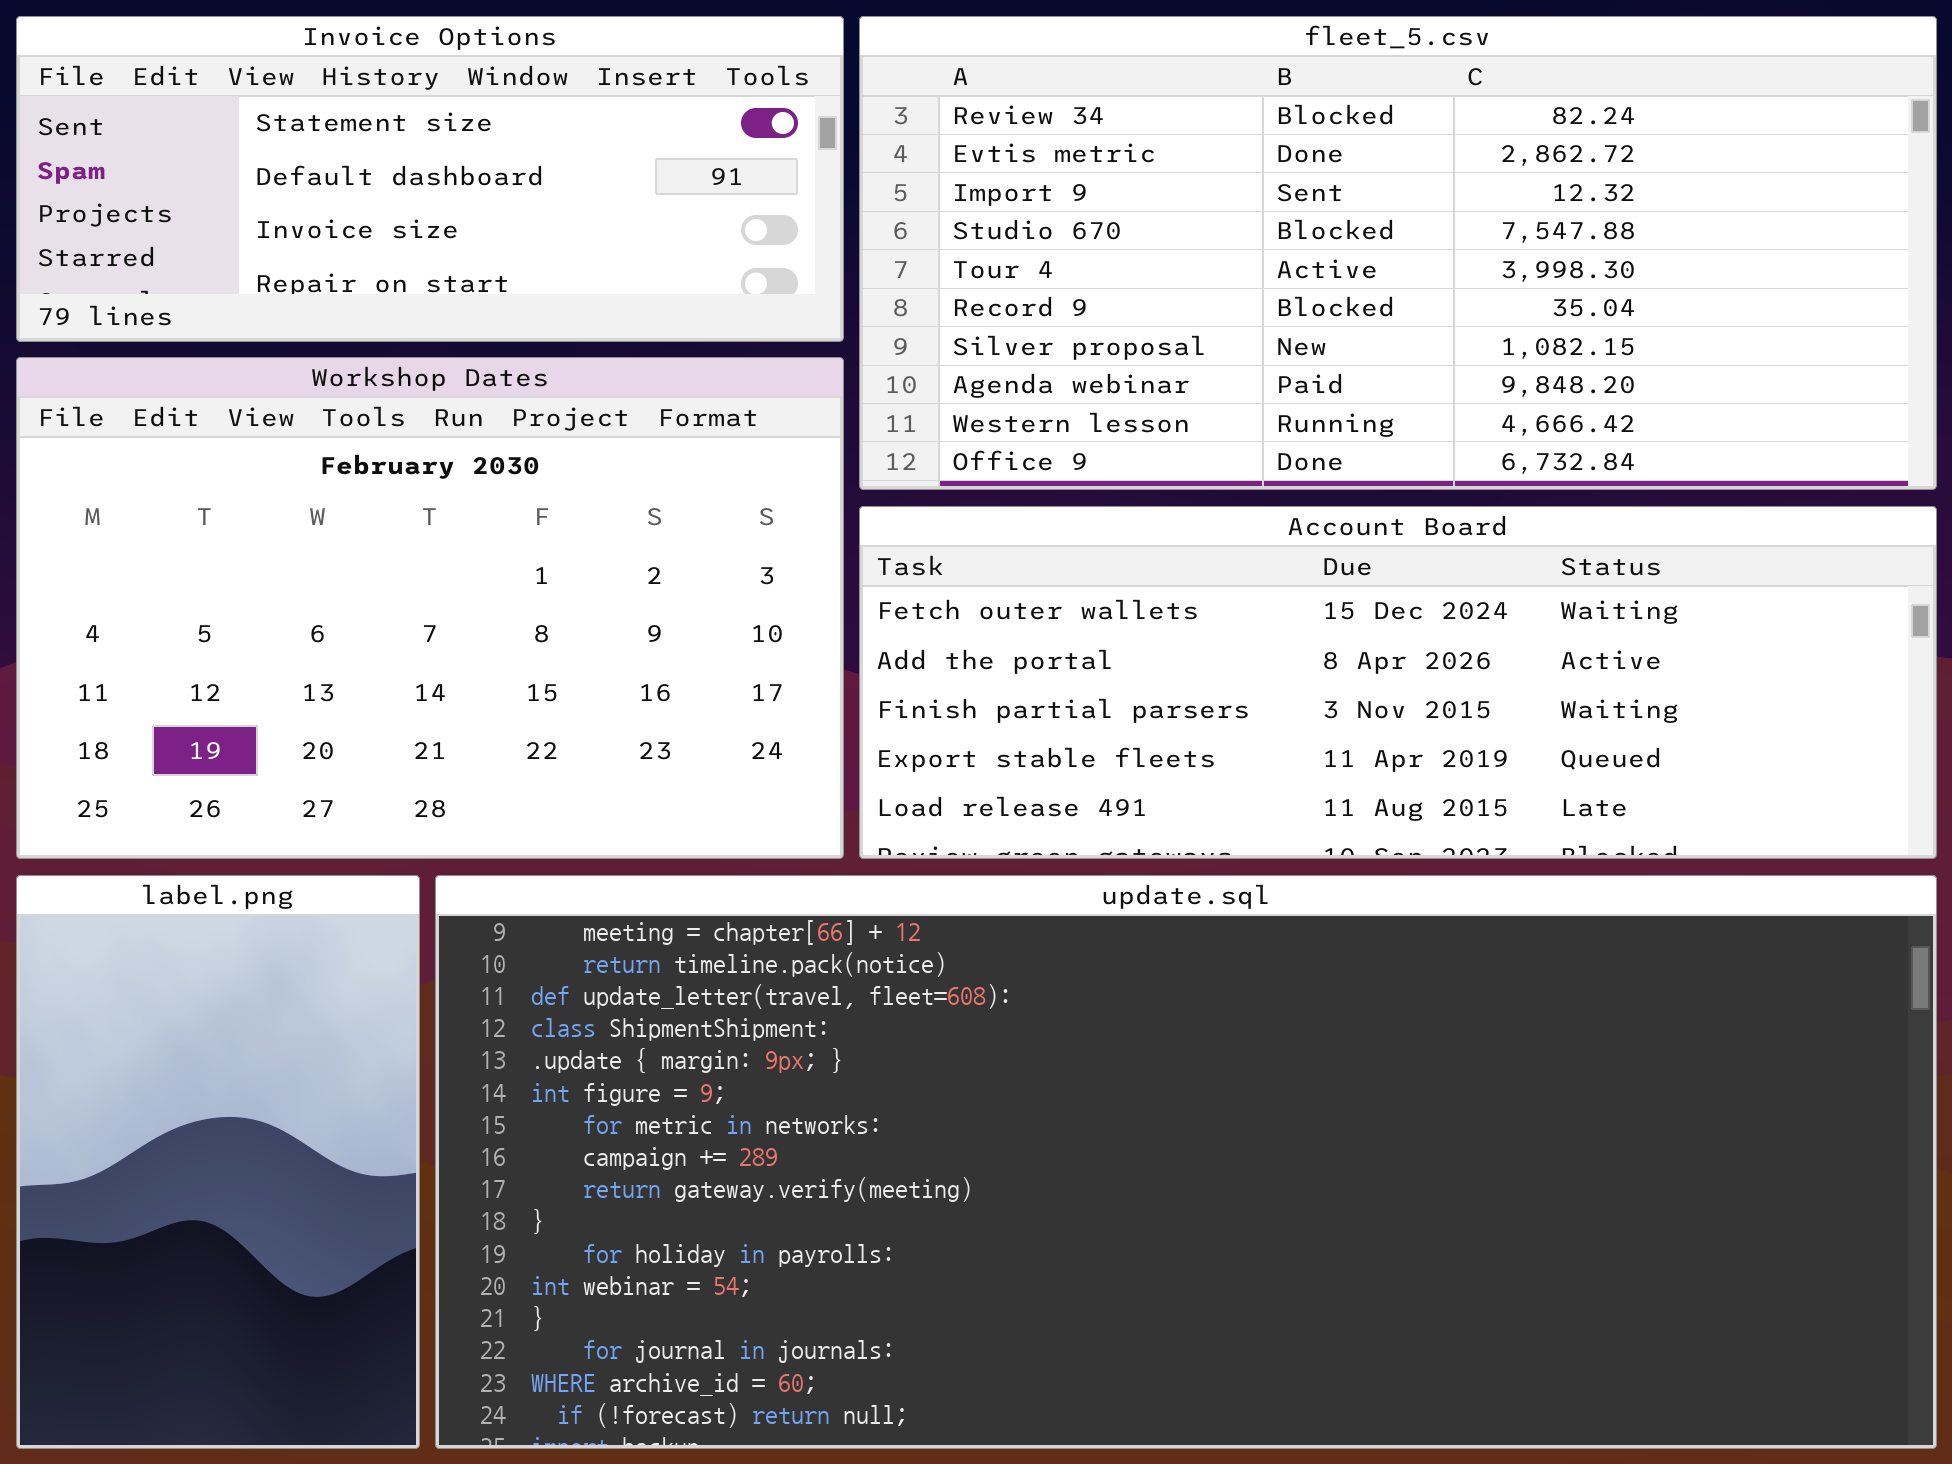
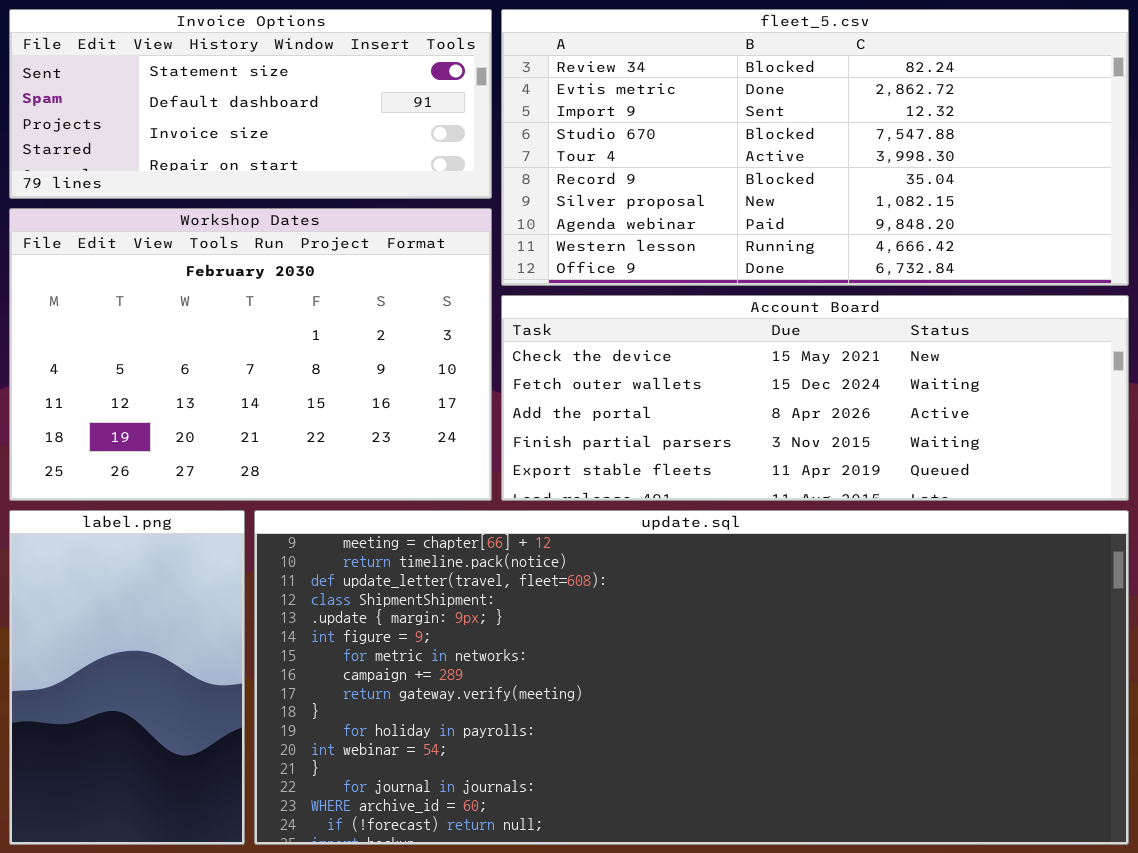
Account Board: [859,506,1937,859] -> [501,295,1129,501], scrolled up 1 row

